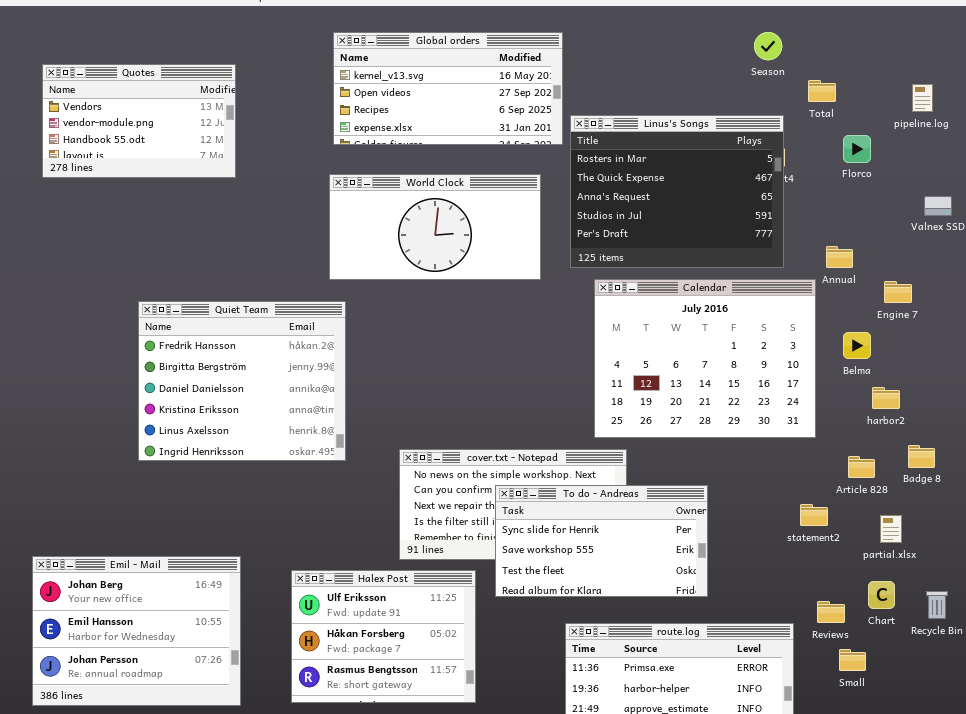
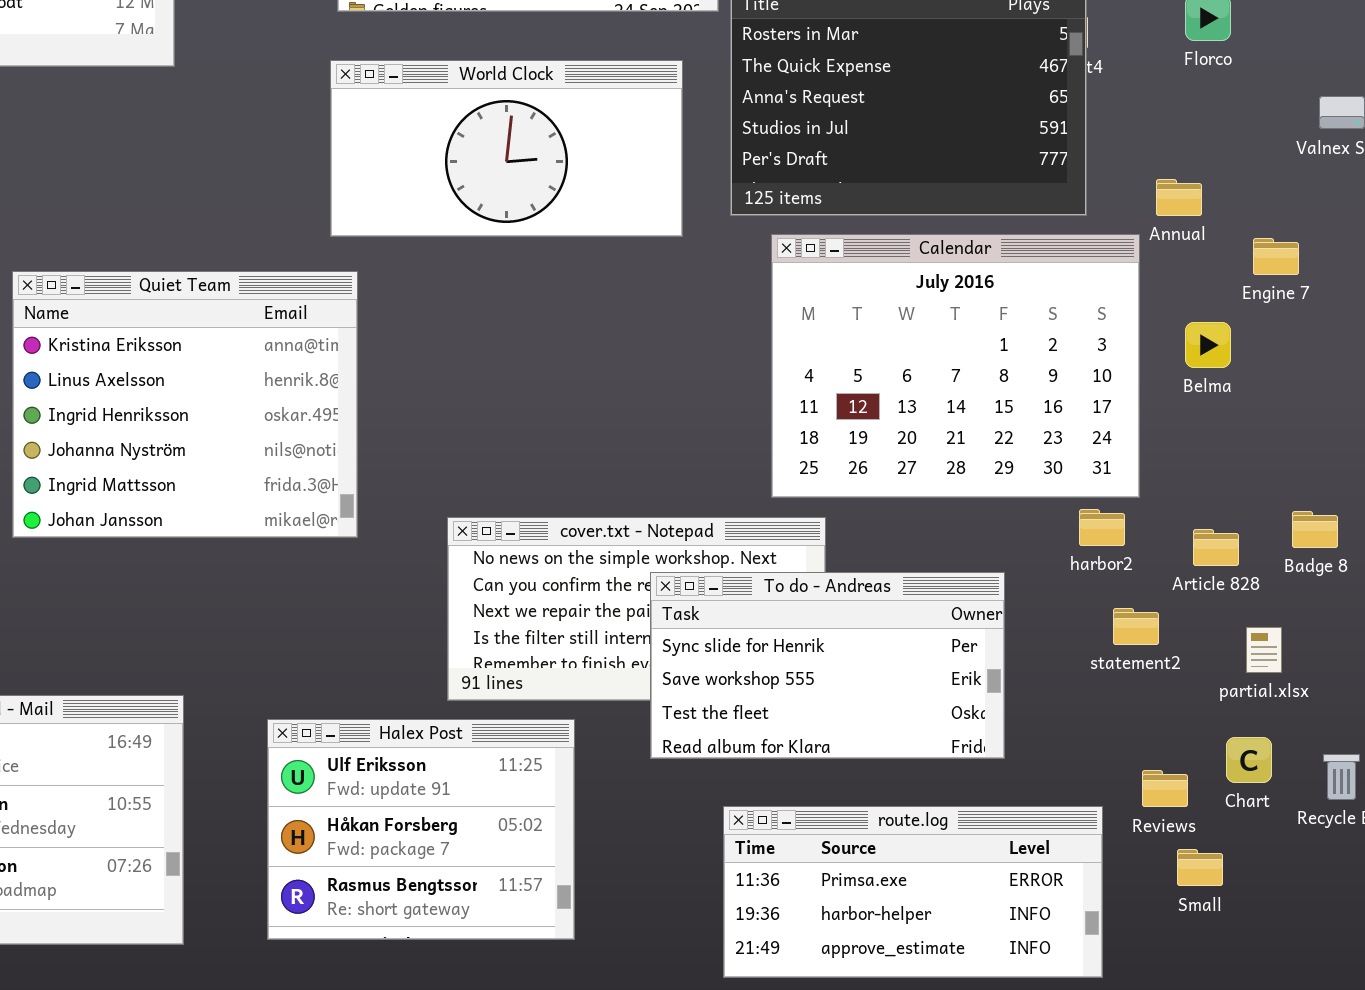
Quiet Team: [138,301,346,461] -> [12,271,358,538], scrolled down 3 rows
harbor2: [872,387,900,409] -> [1079,509,1125,546], moved
To do - Andreas: [495,485,708,597] -> [650,572,1005,759], moved

